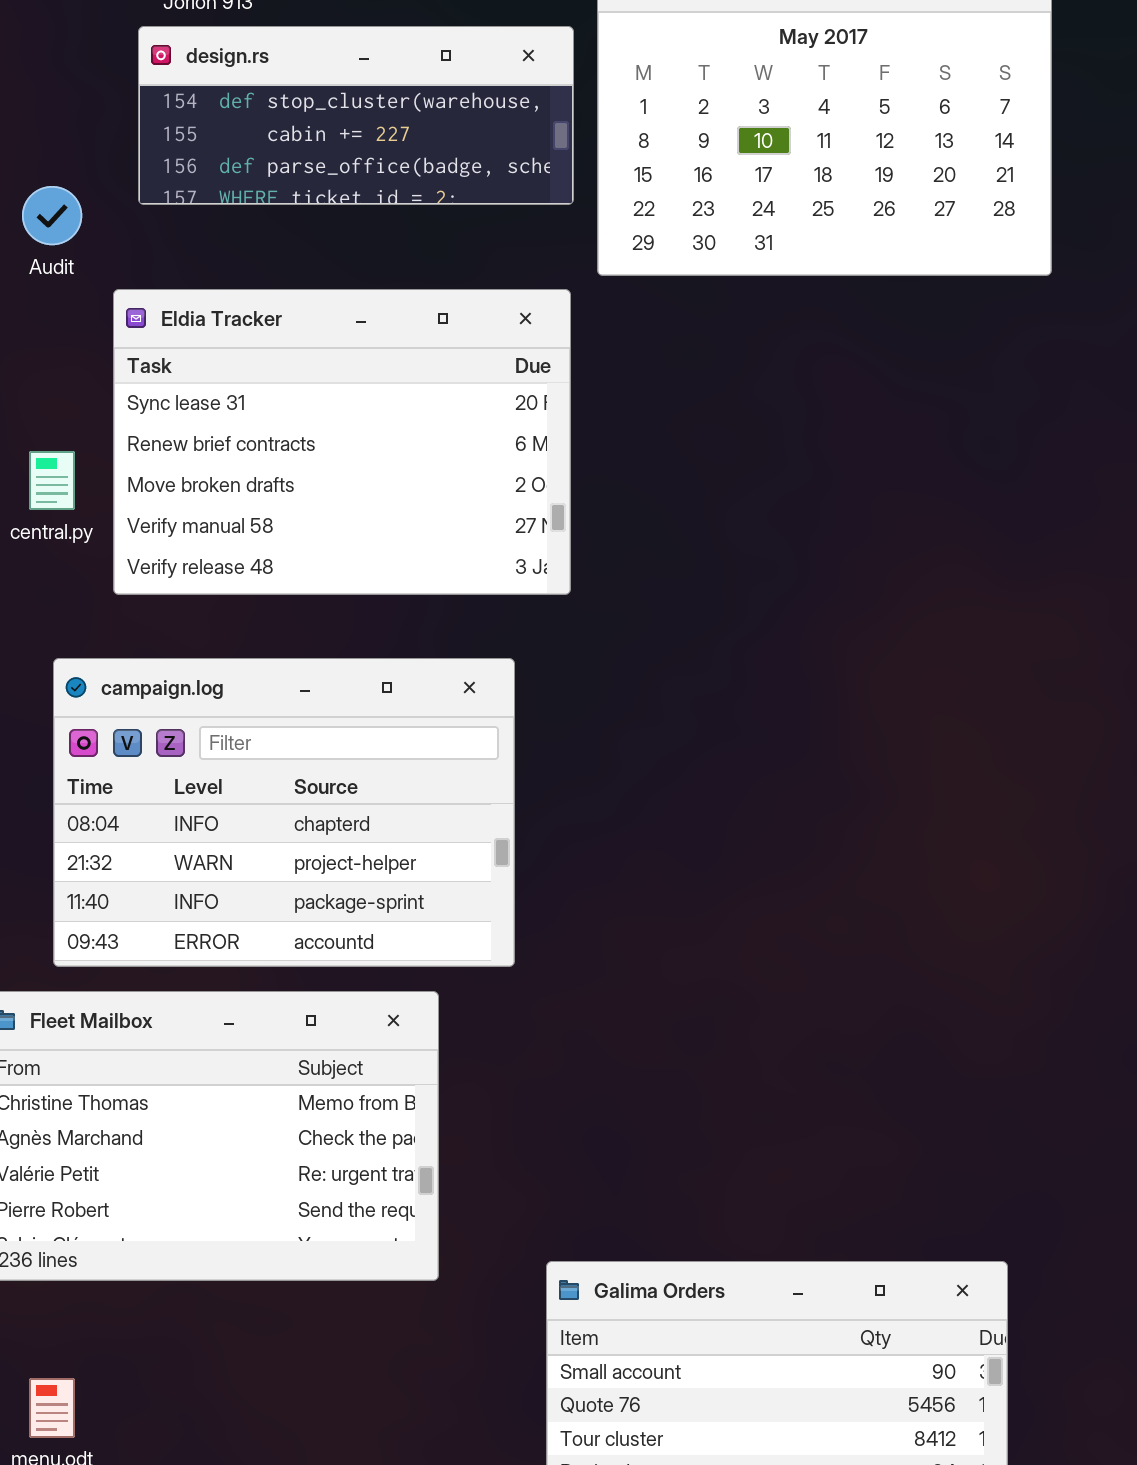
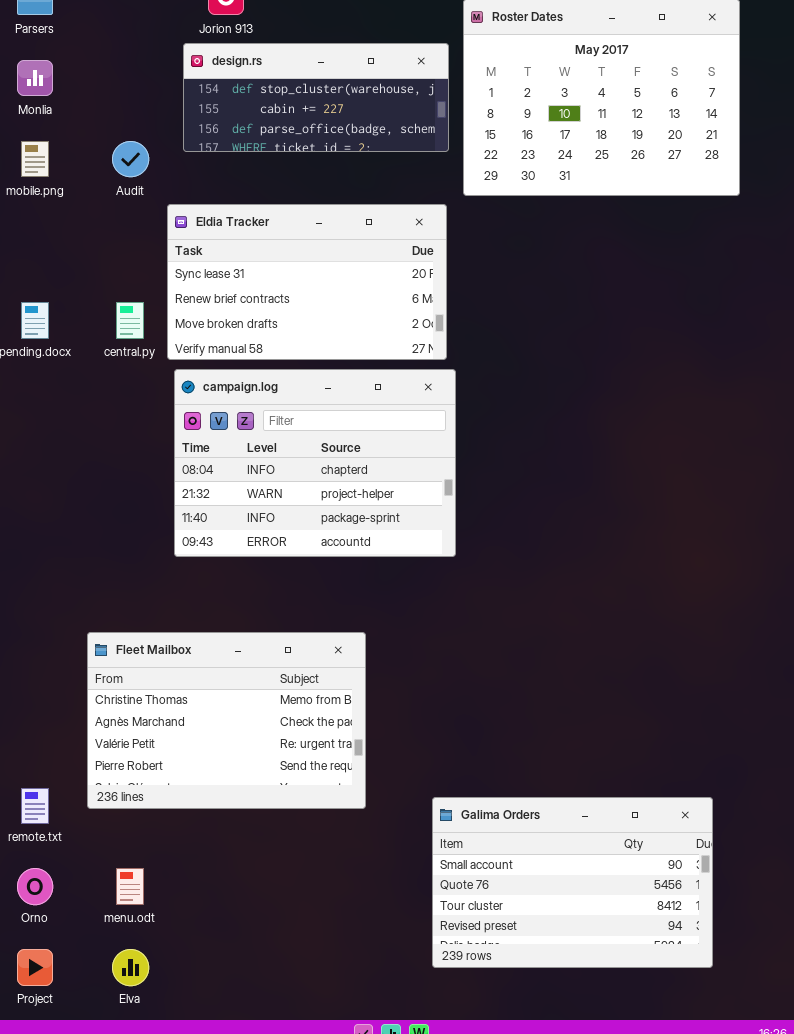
Eldia Tracker: [113,289,571,595] -> [167,204,447,360], resized
campaign.log: [53,658,515,967] -> [174,369,456,557], moved

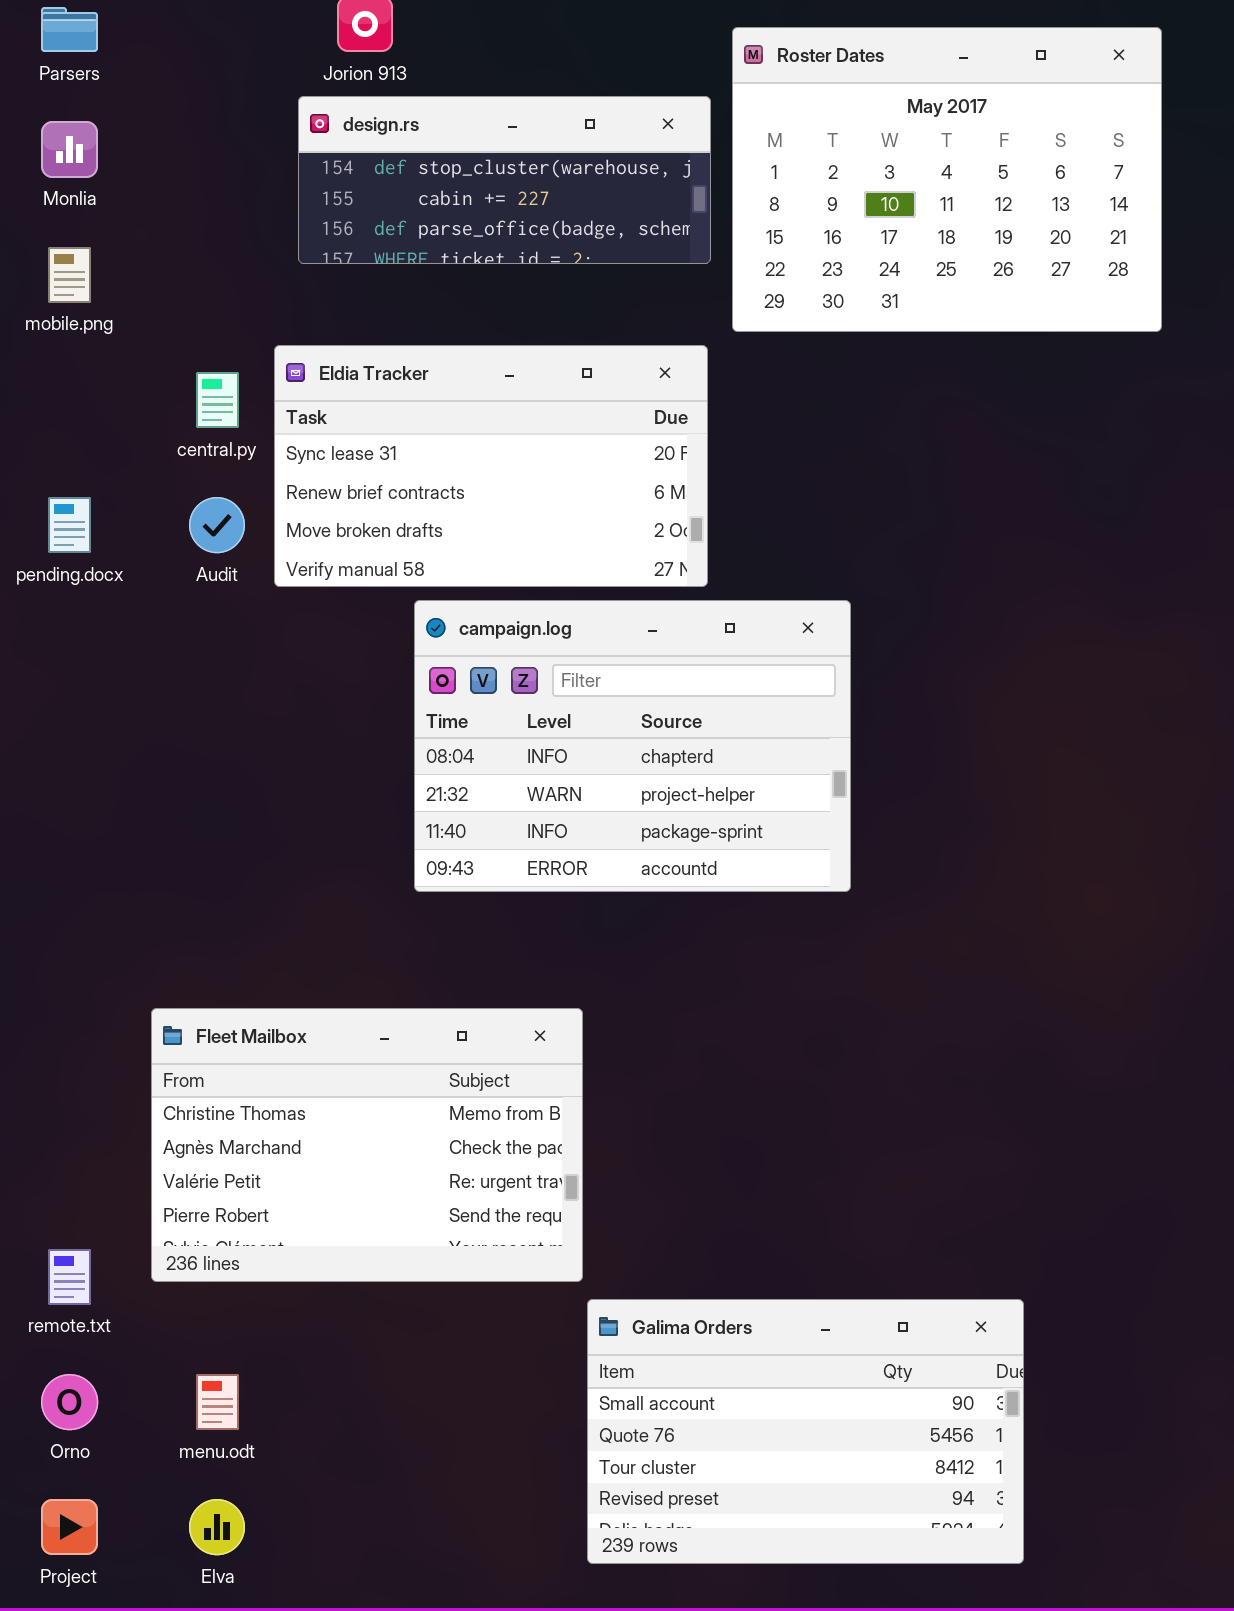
Audit: [112,141,149,177] -> [189,497,245,553], moved
central.py: [116,302,144,339] -> [196,372,239,428], moved
campaign.log: [174,369,456,557] -> [414,600,851,892], moved
Galima Orders: [432,797,713,968] -> [587,1299,1024,1564], moved

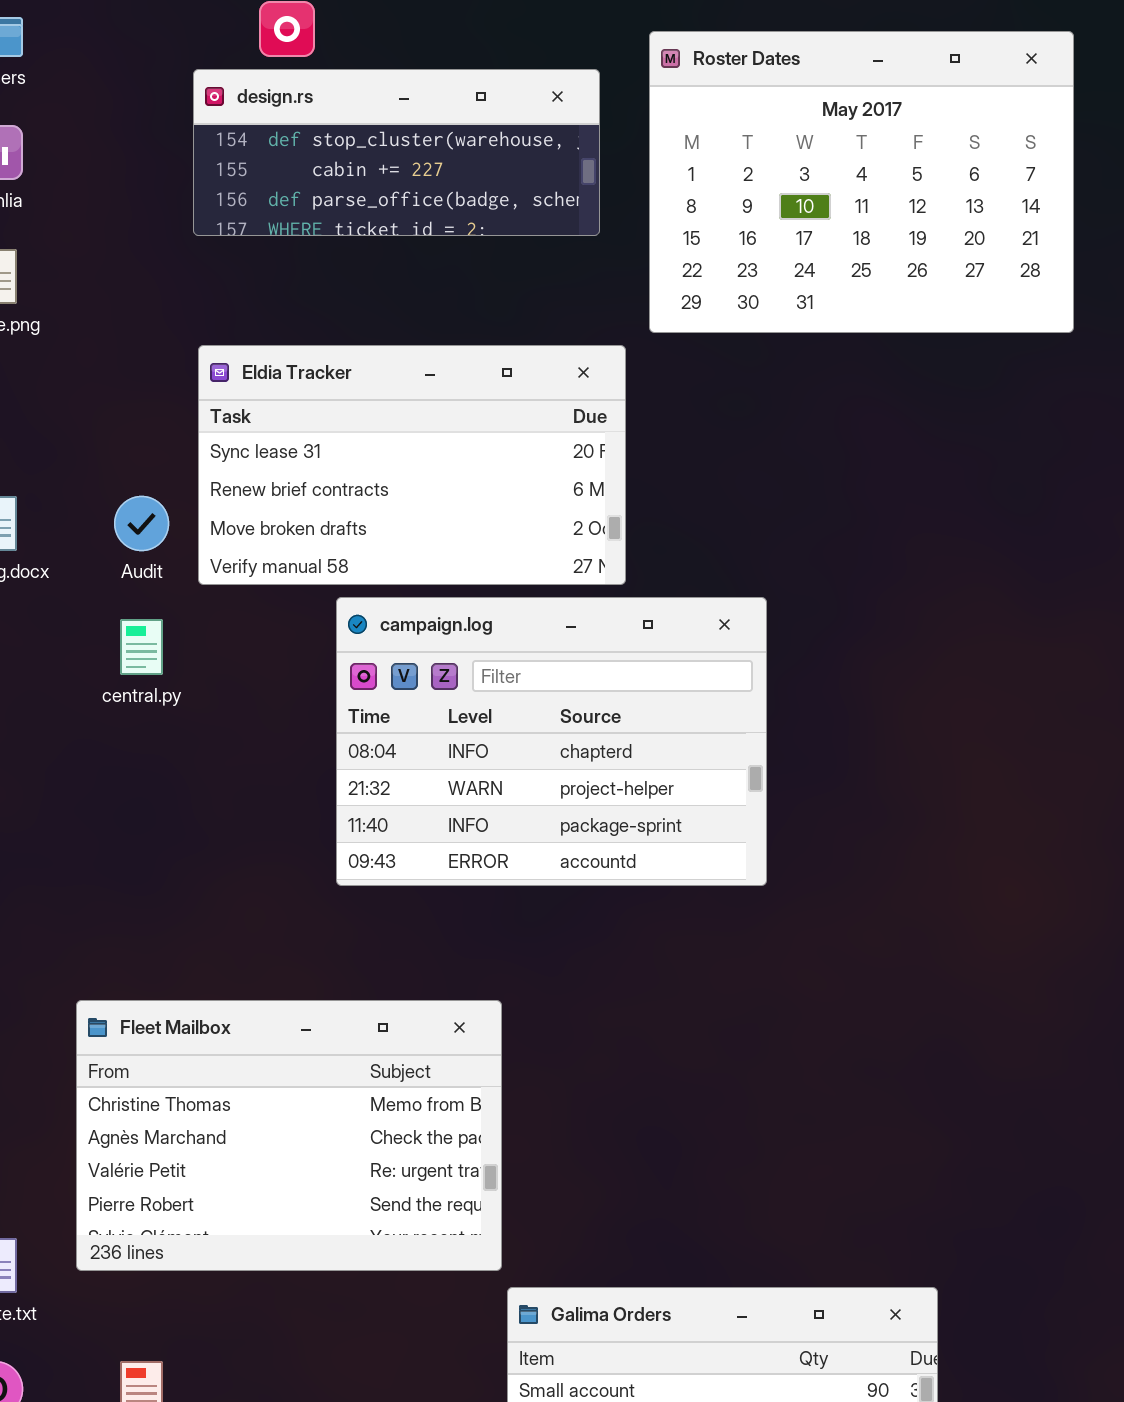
design.rs: [298,96,711,264] -> [193,69,600,236], moved
central.py: [196,372,239,428] -> [120,619,163,675], moved

